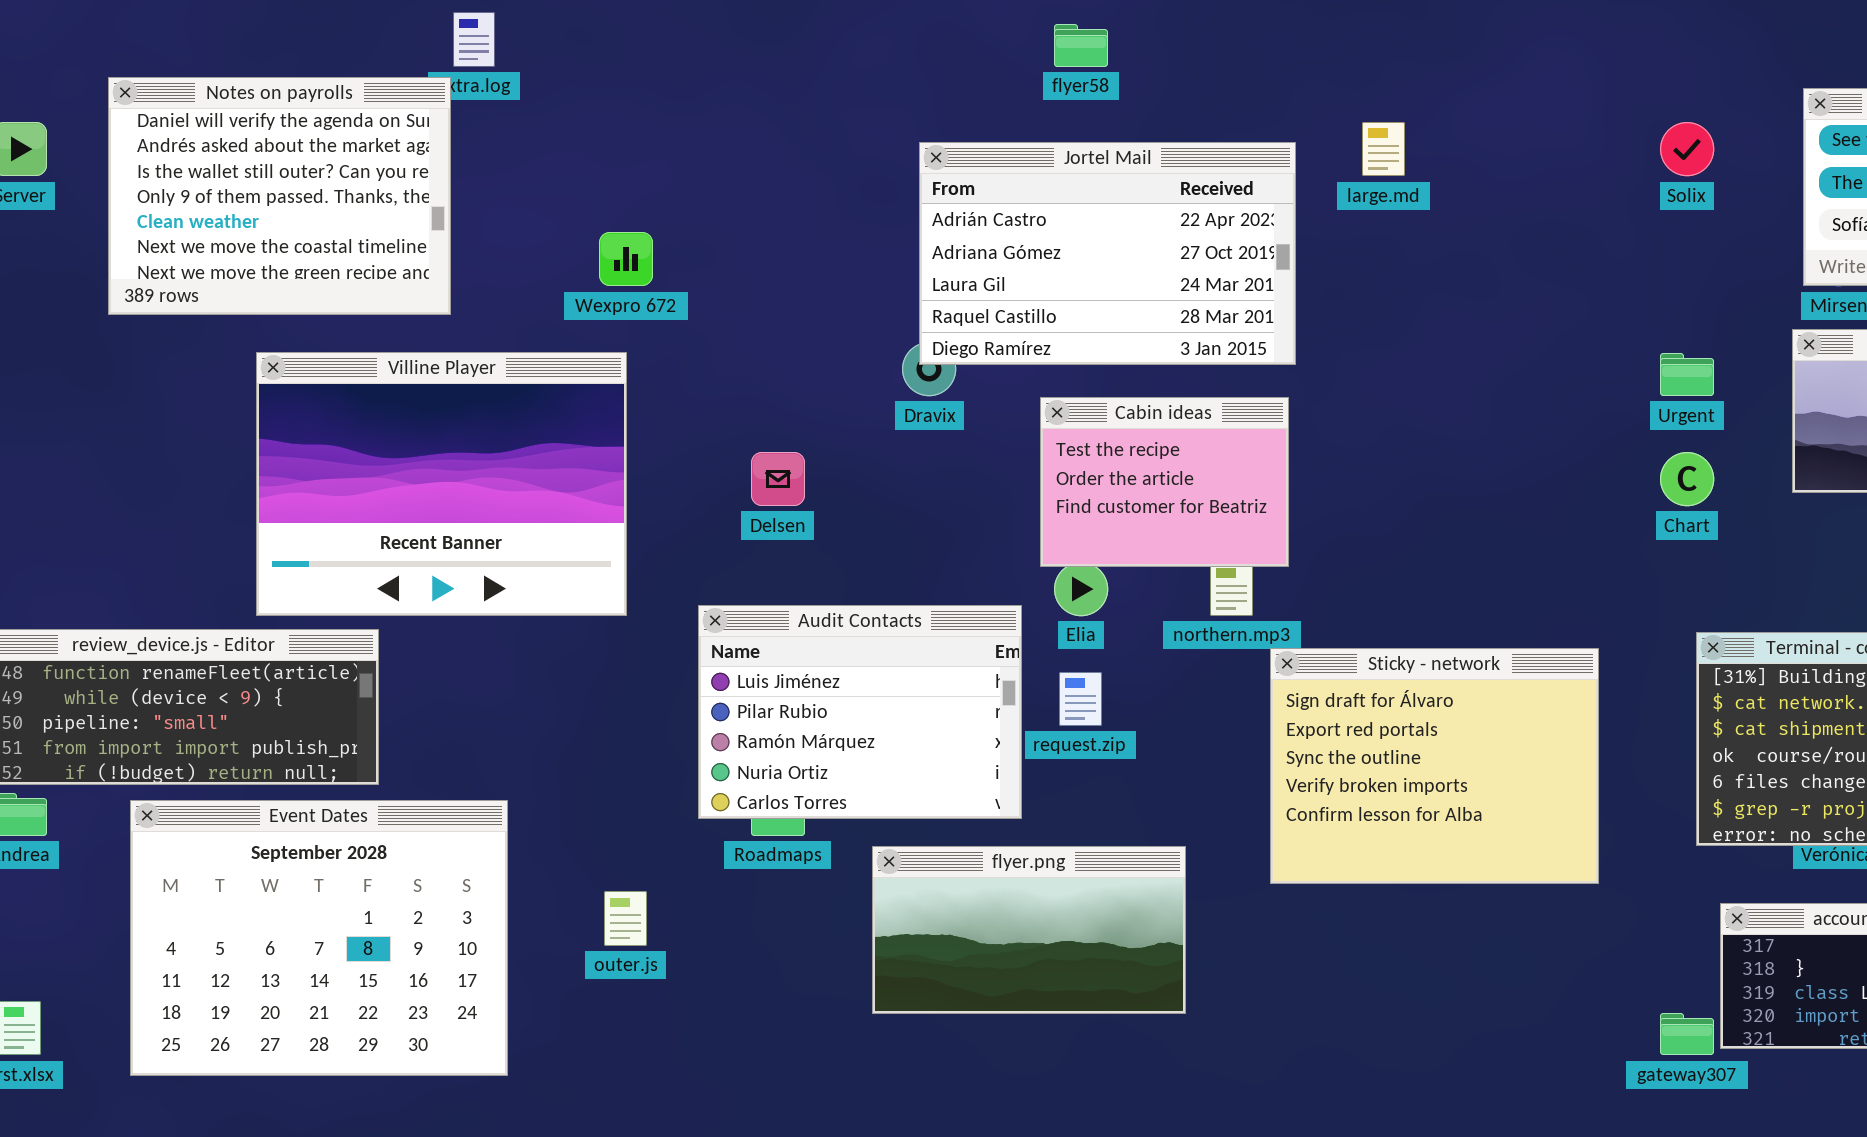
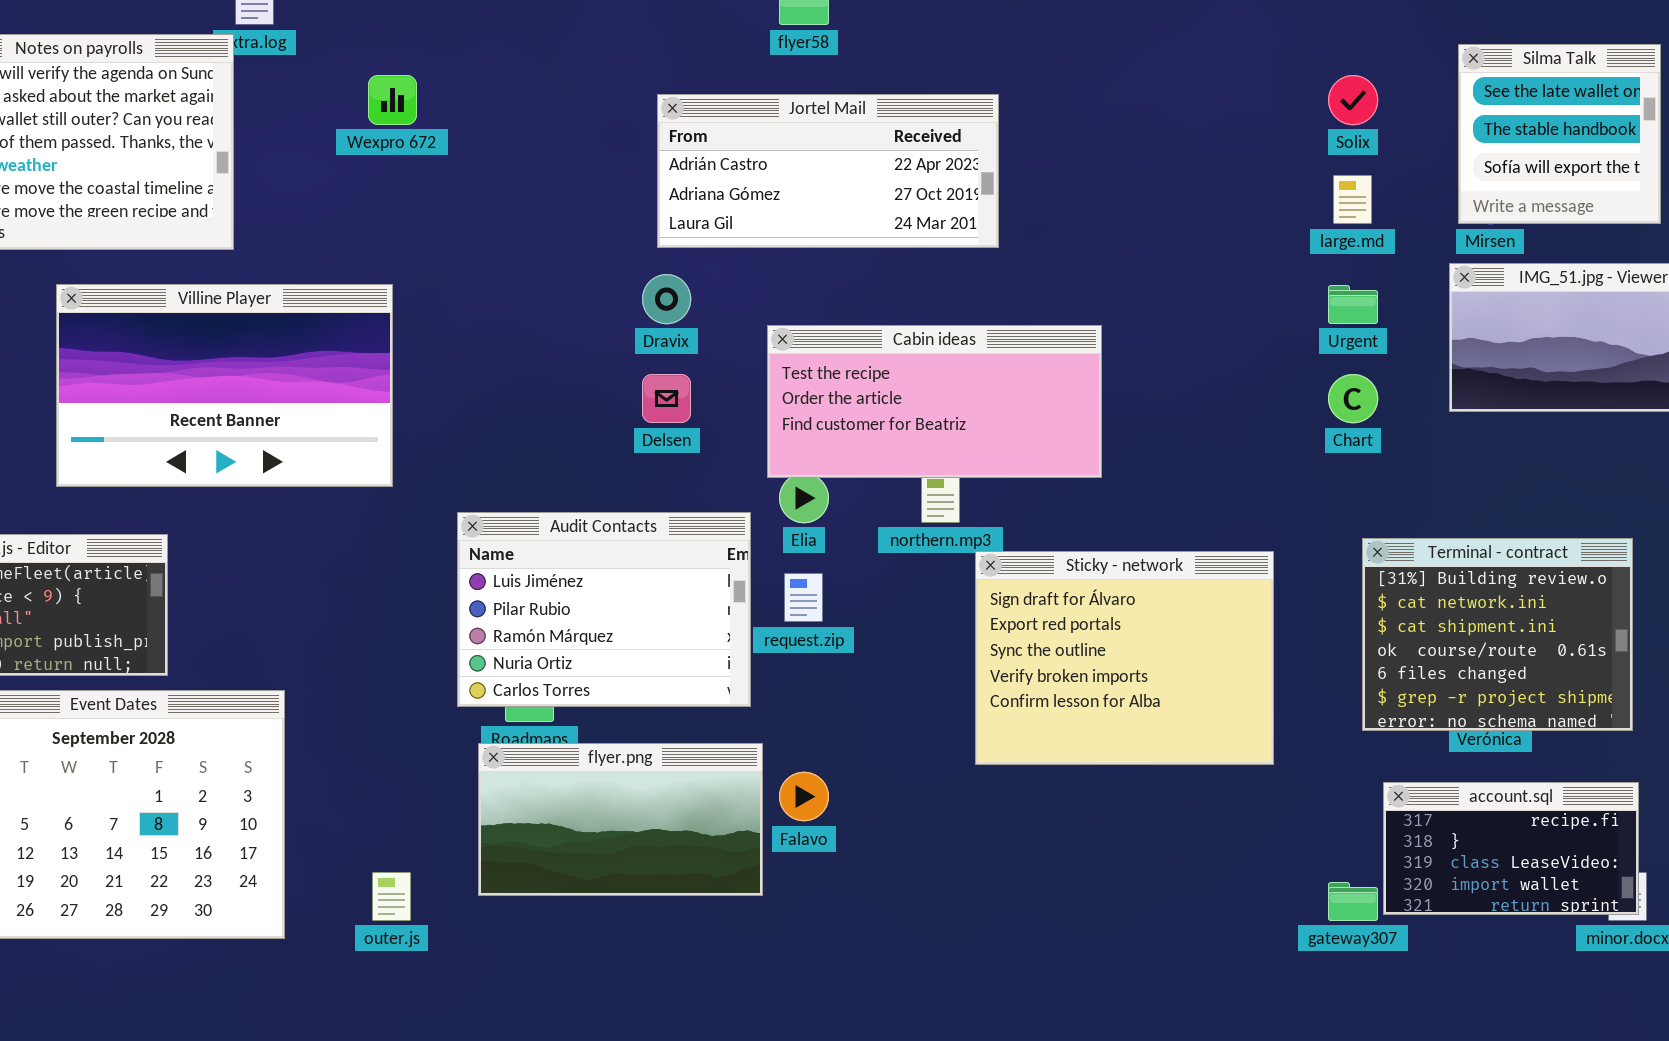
large.md: [1362,122,1405,176] -> [1333,175,1372,224], moved
Jortel Mail: [919,142,1296,365] -> [657,94,999,248], resized
Wexpro 672: [599,232,653,286] -> [368,75,417,125], moved
Villine Player: [256,352,627,616] -> [56,284,393,487], resized
Cabin ideas: [1040,397,1289,567] -> [767,325,1102,478], resized
Delsen: [751,452,805,506] -> [642,374,691,423], moved
flyer.png: [872,846,1186,1014] -> [478,743,763,896], moved
outer.js: [604,891,647,946] -> [372,872,411,921], moved

